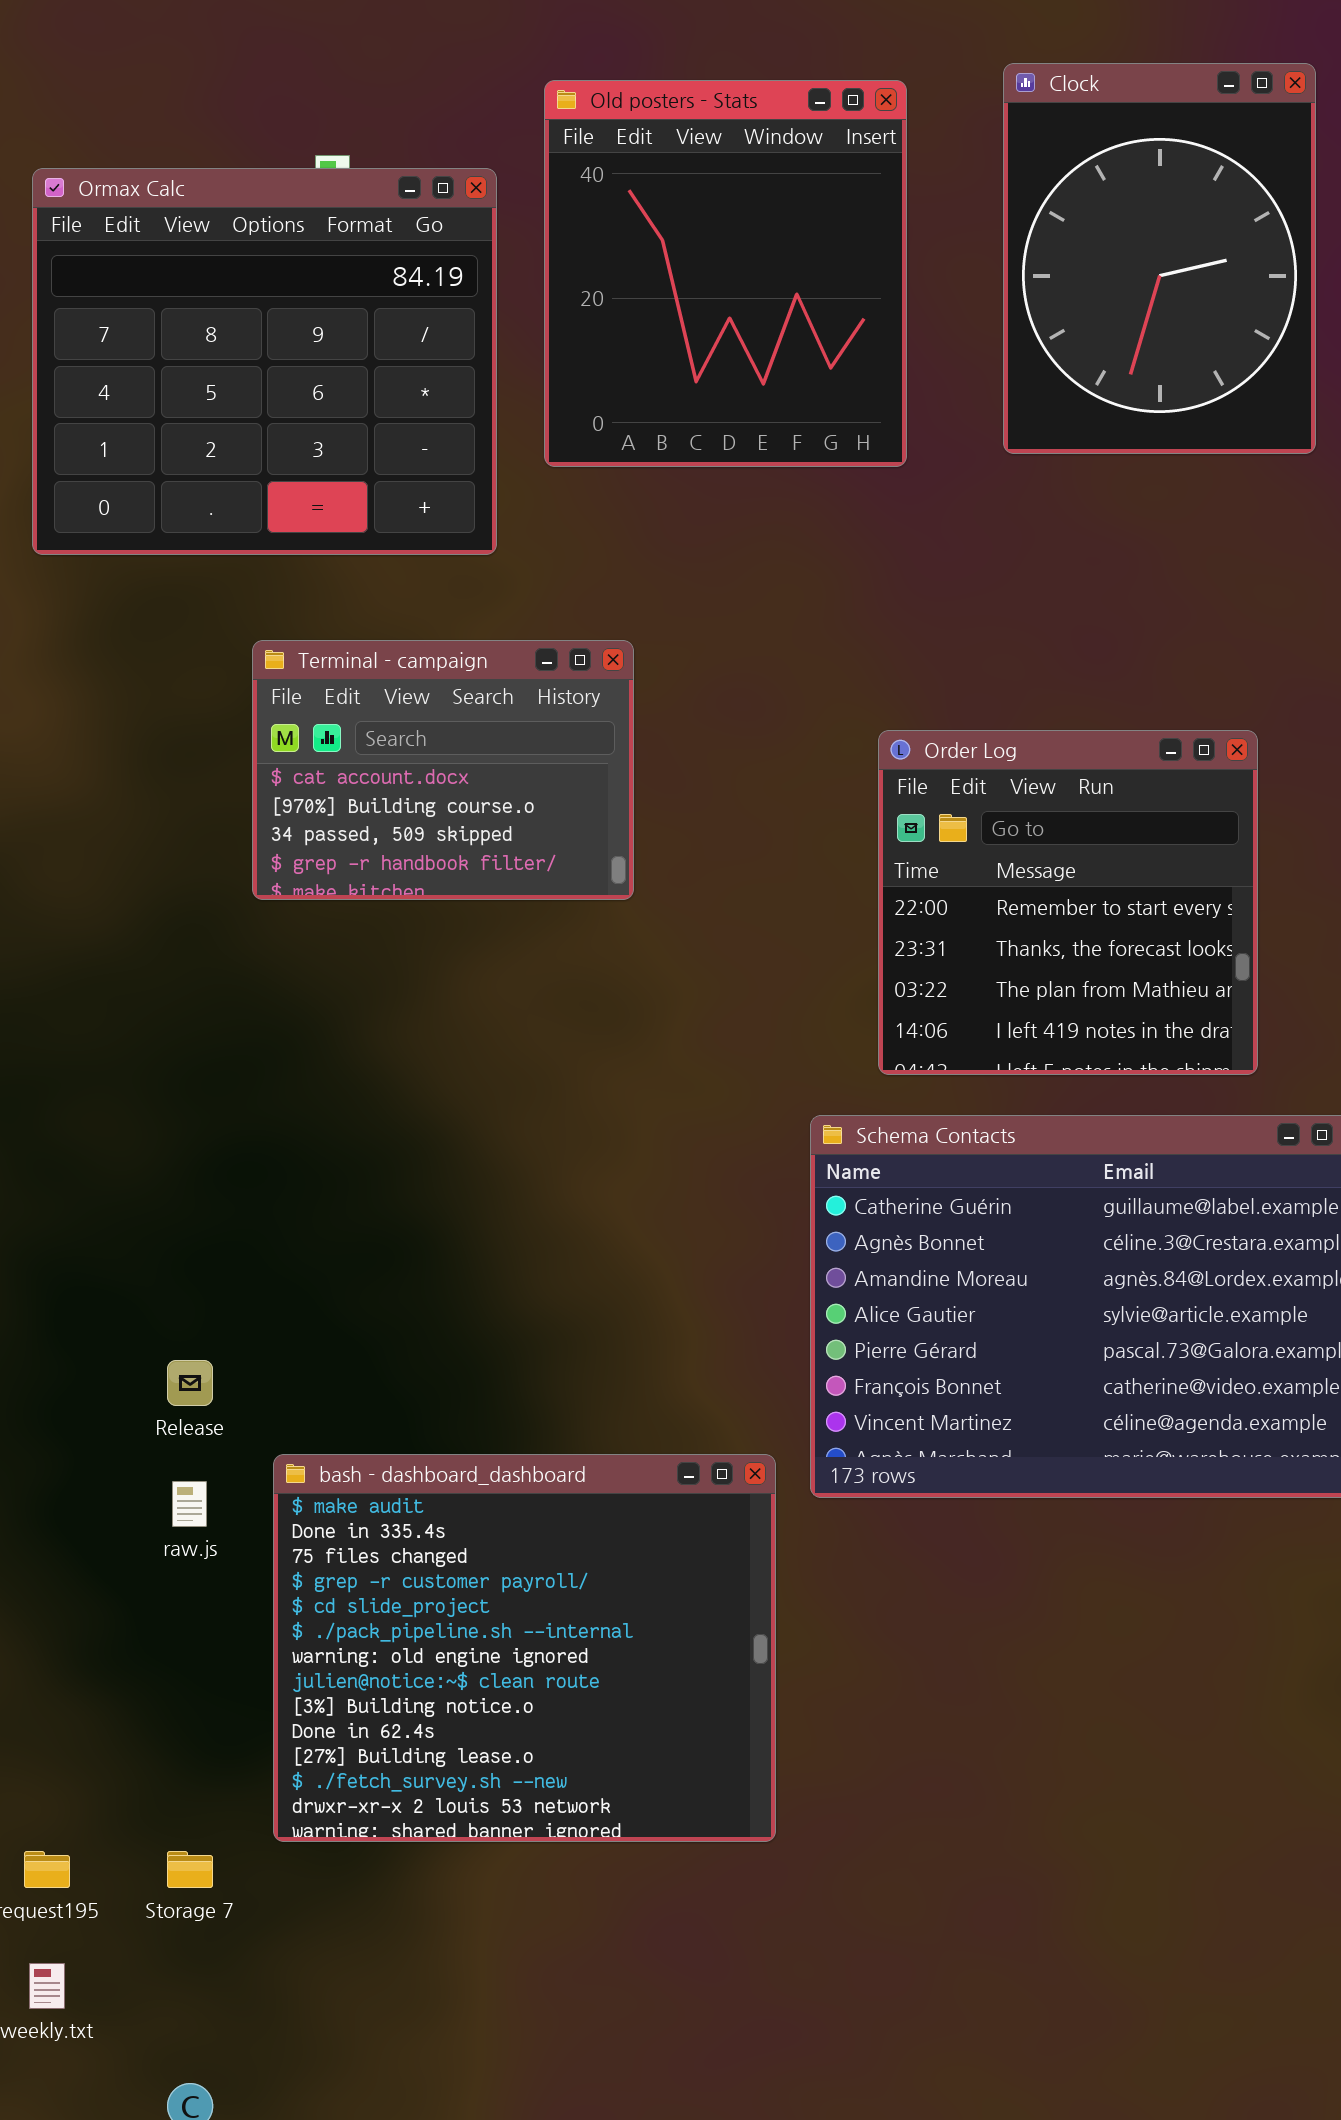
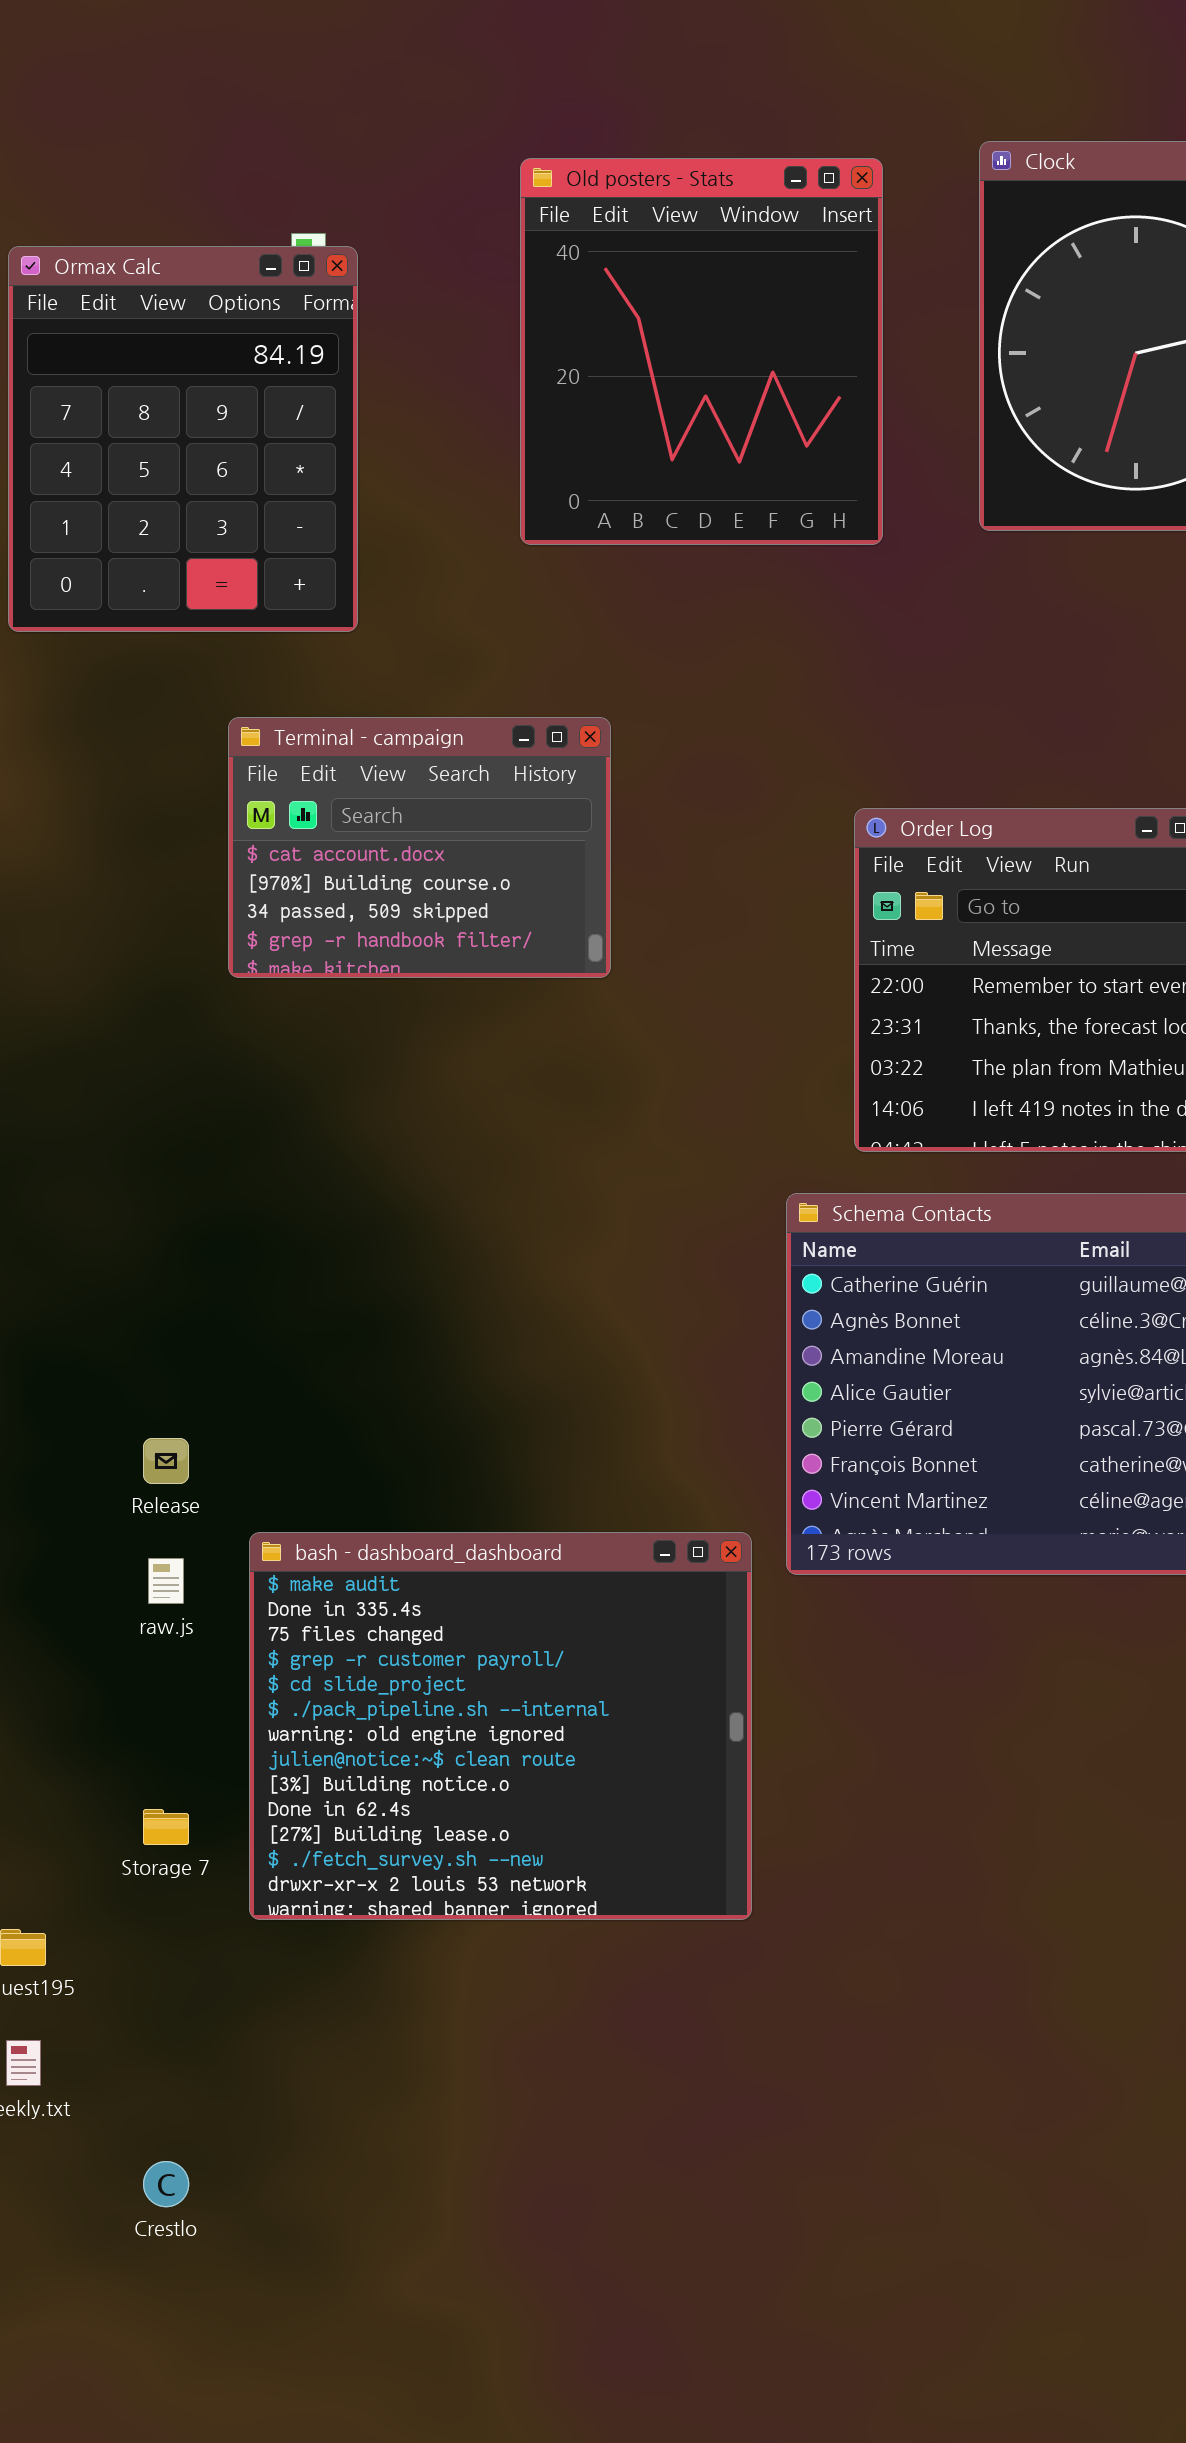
Ormax Calc: [32,168,497,555] -> [8,246,358,632], resized
Storage 7: [167,1851,213,1888] -> [143,1809,189,1845], moved

